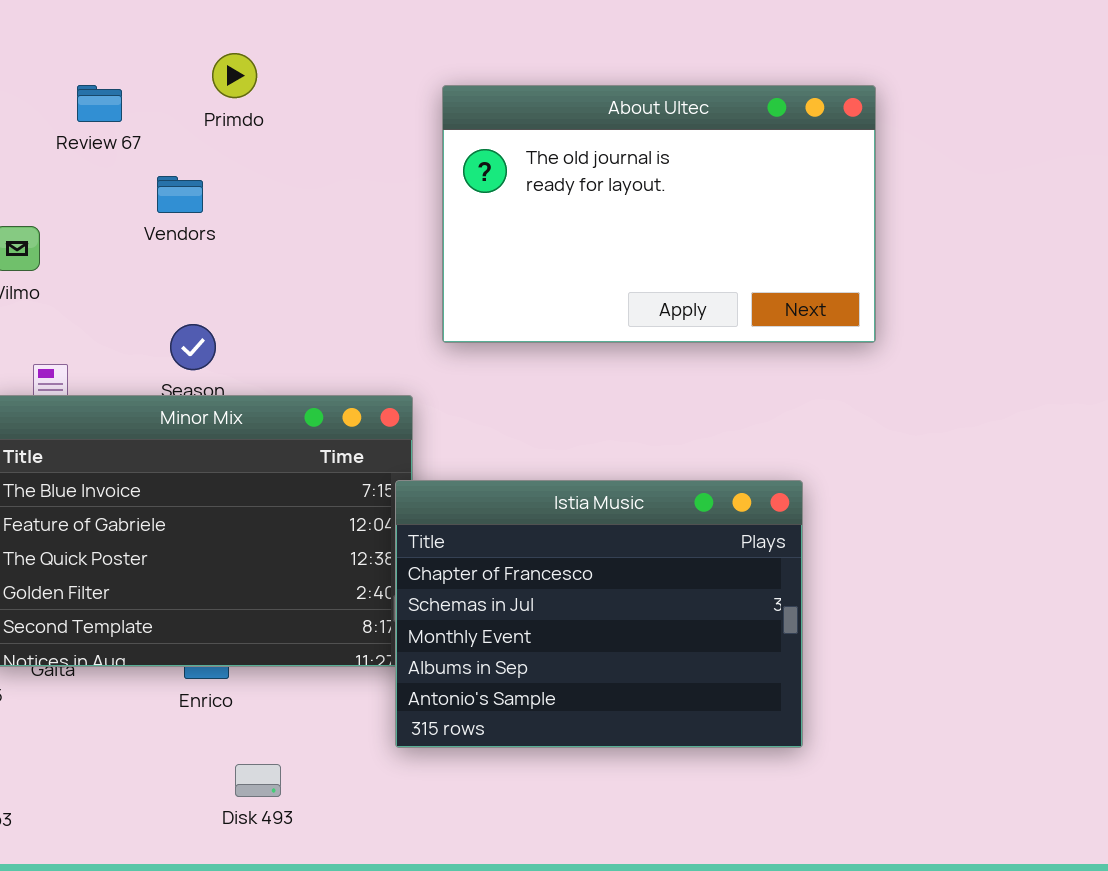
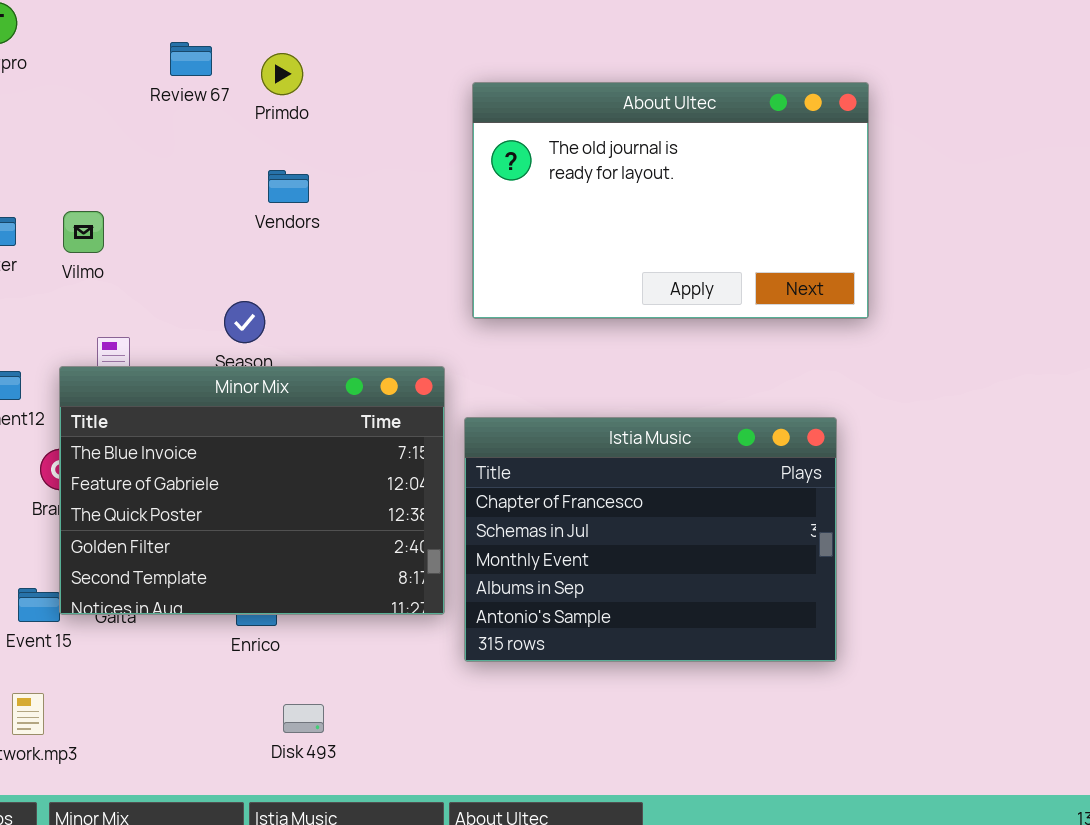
Review 67: [77,85,122,122] -> [170,42,212,76], moved
Vendors: [157,176,203,213] -> [268,170,309,203], moved
Istia Music: [395,480,803,748] -> [464,417,837,662], moved

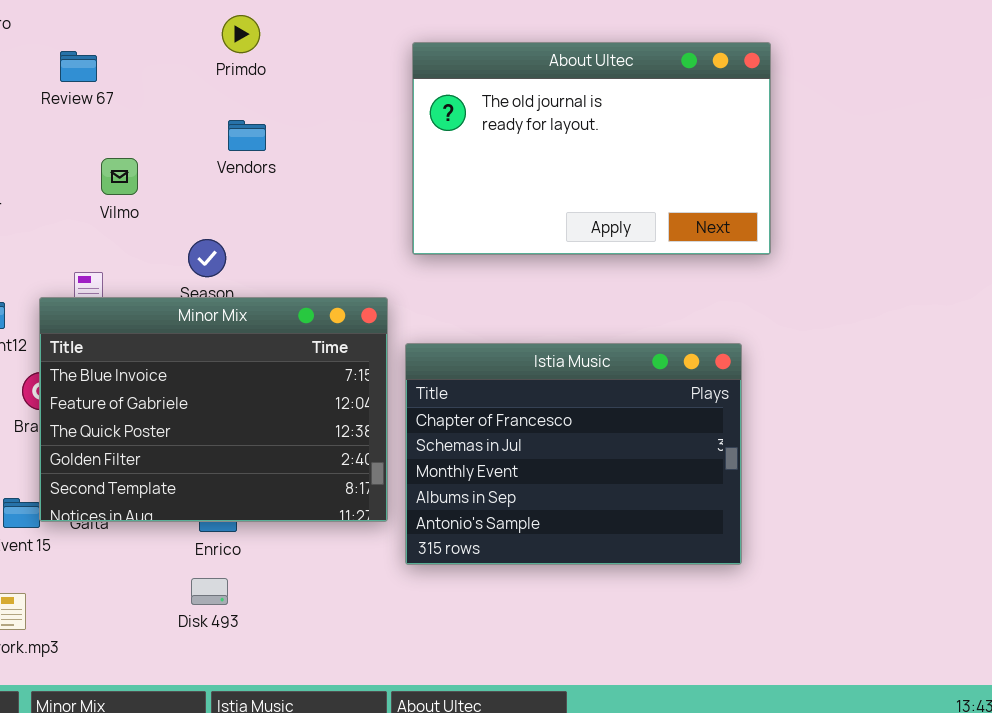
Review 67: [170,42,212,76] -> [60,51,97,82], moved
Vilmo: [63,211,104,253] -> [101,158,138,195], moved
Disk 493: [283,704,324,733] -> [191,578,228,605], moved

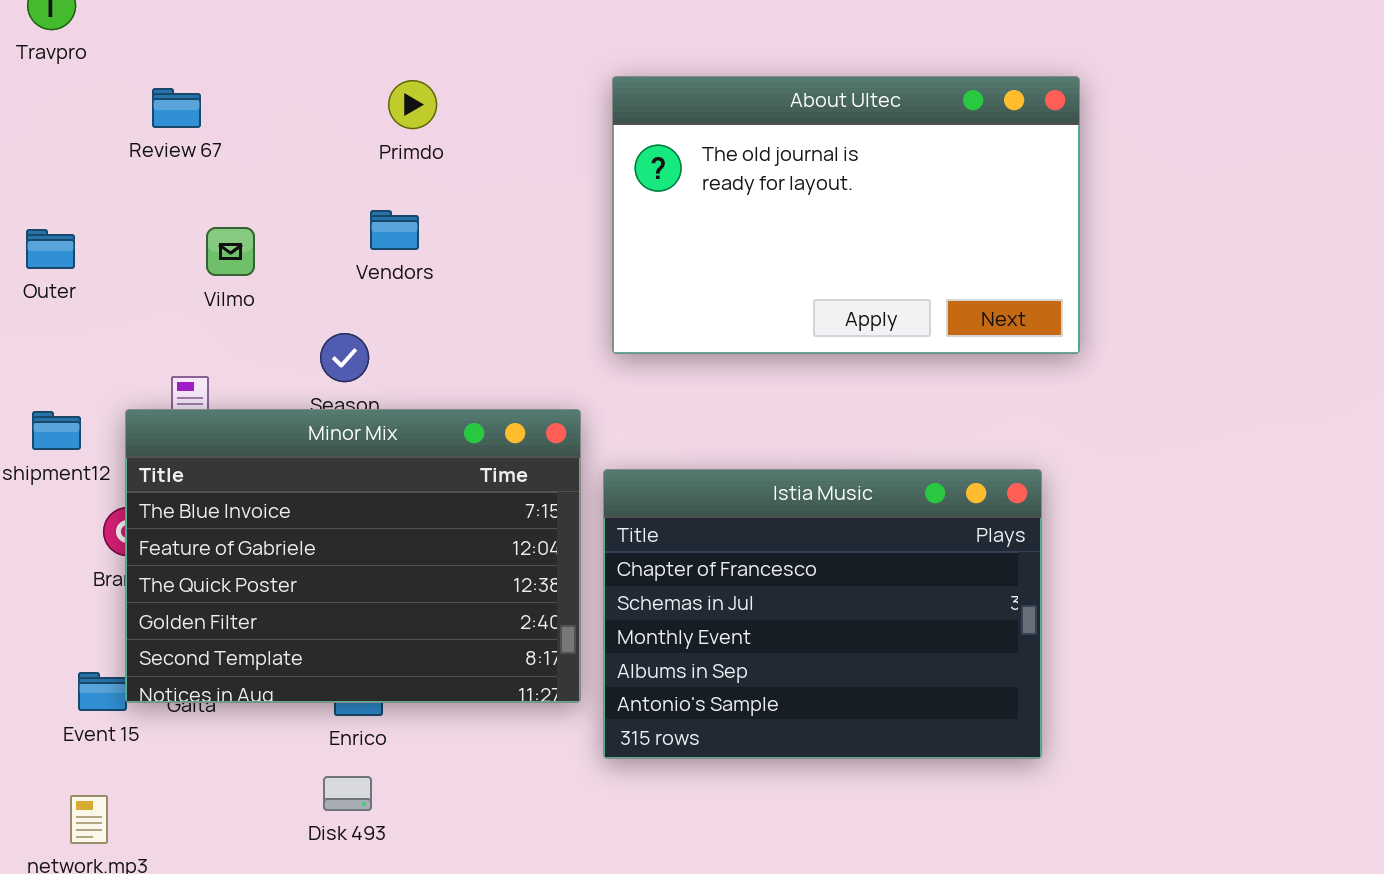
Primdo: [222,15,260,53] -> [388,80,437,129], moved
Vendors: [228,120,266,151] -> [370,210,419,250], moved

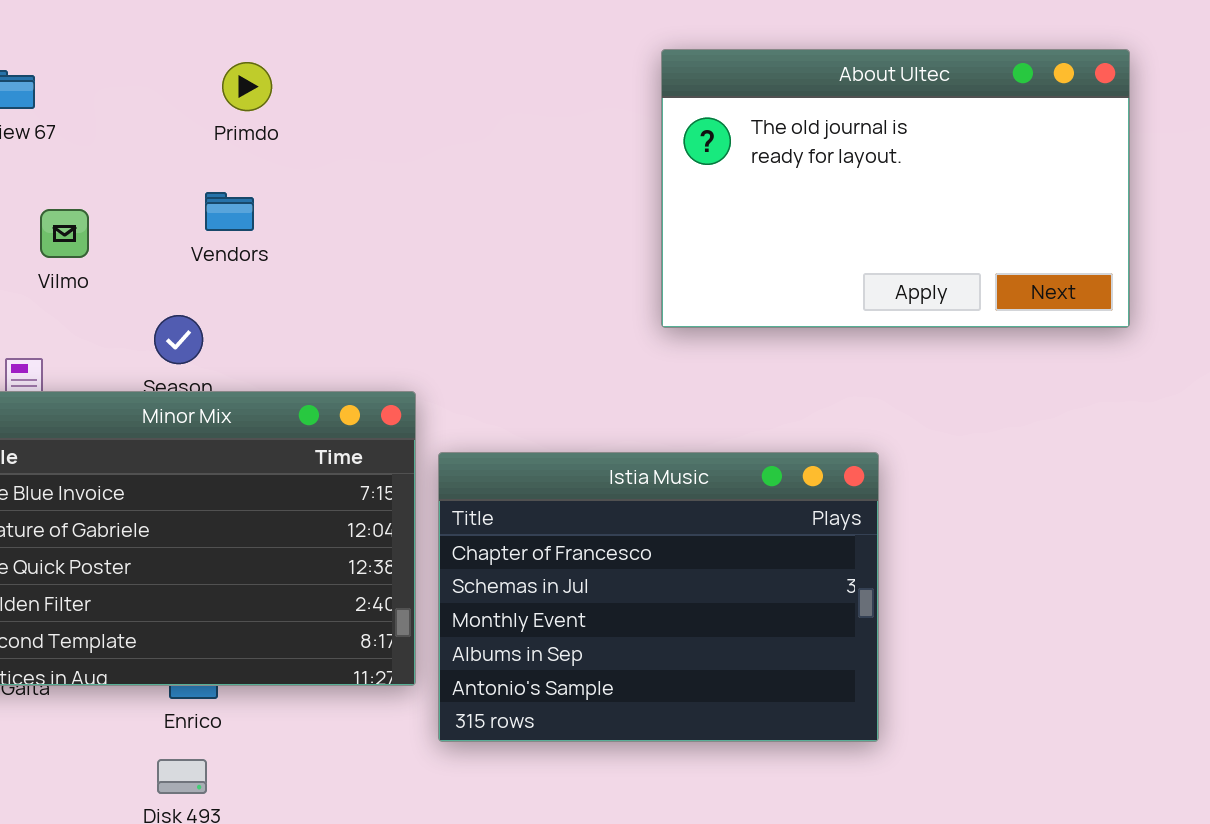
About Ultec: [612,76,1080,354] -> [661,49,1130,328], moved

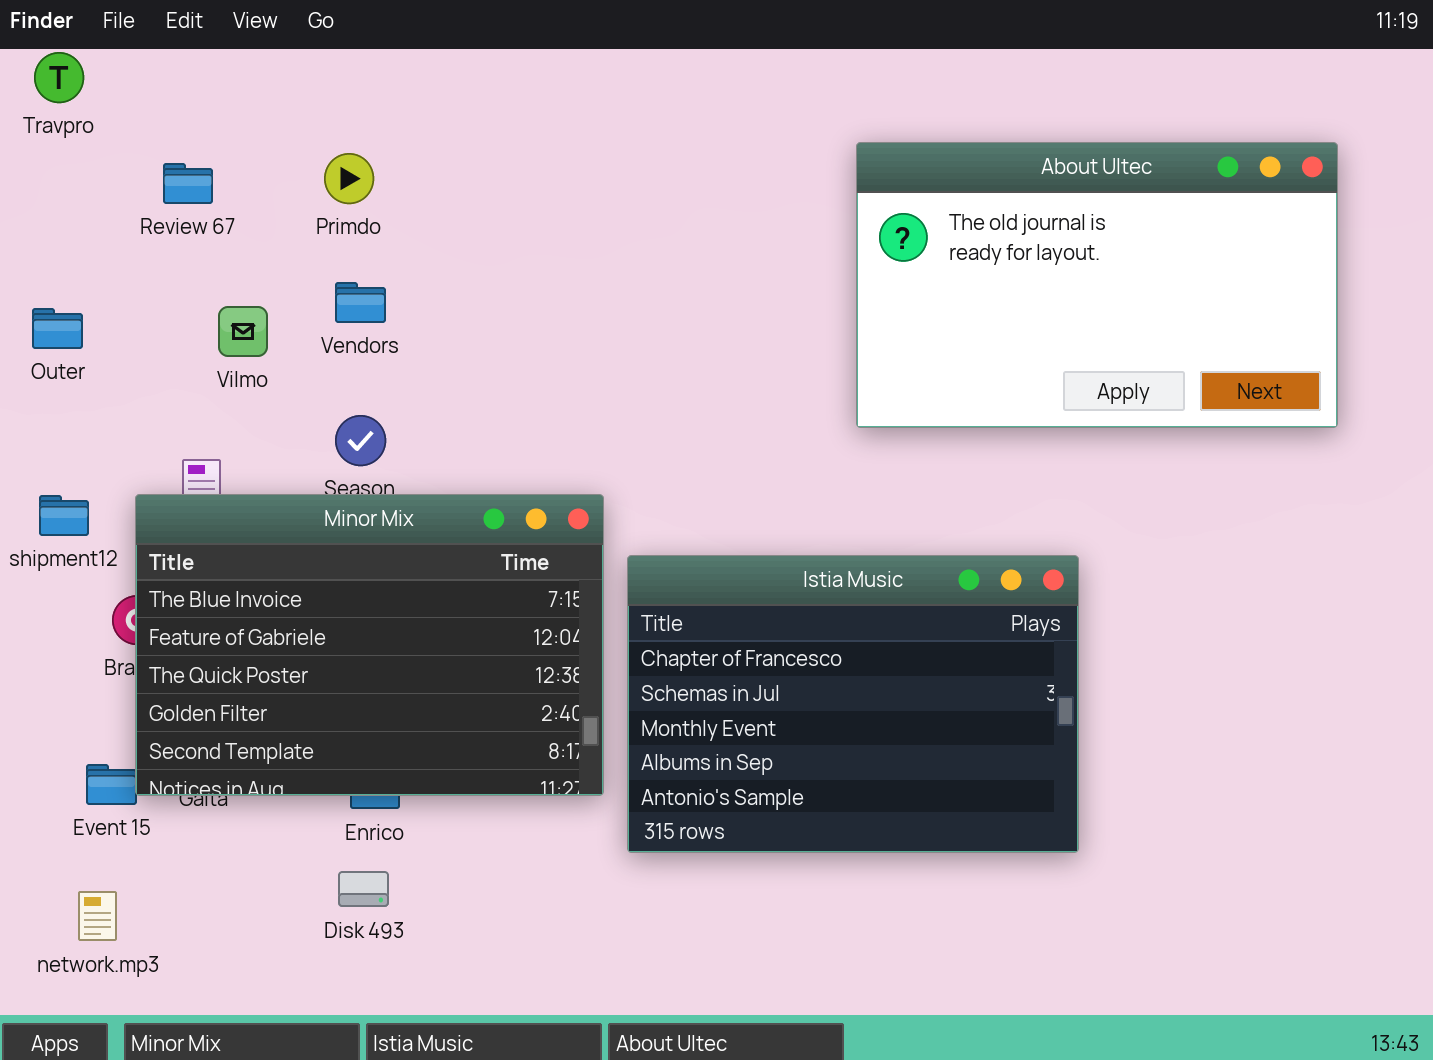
Primdo: [222,62,272,111] -> [324,153,374,204], moved
Vendors: [205,192,254,231] -> [335,282,386,323], moved

